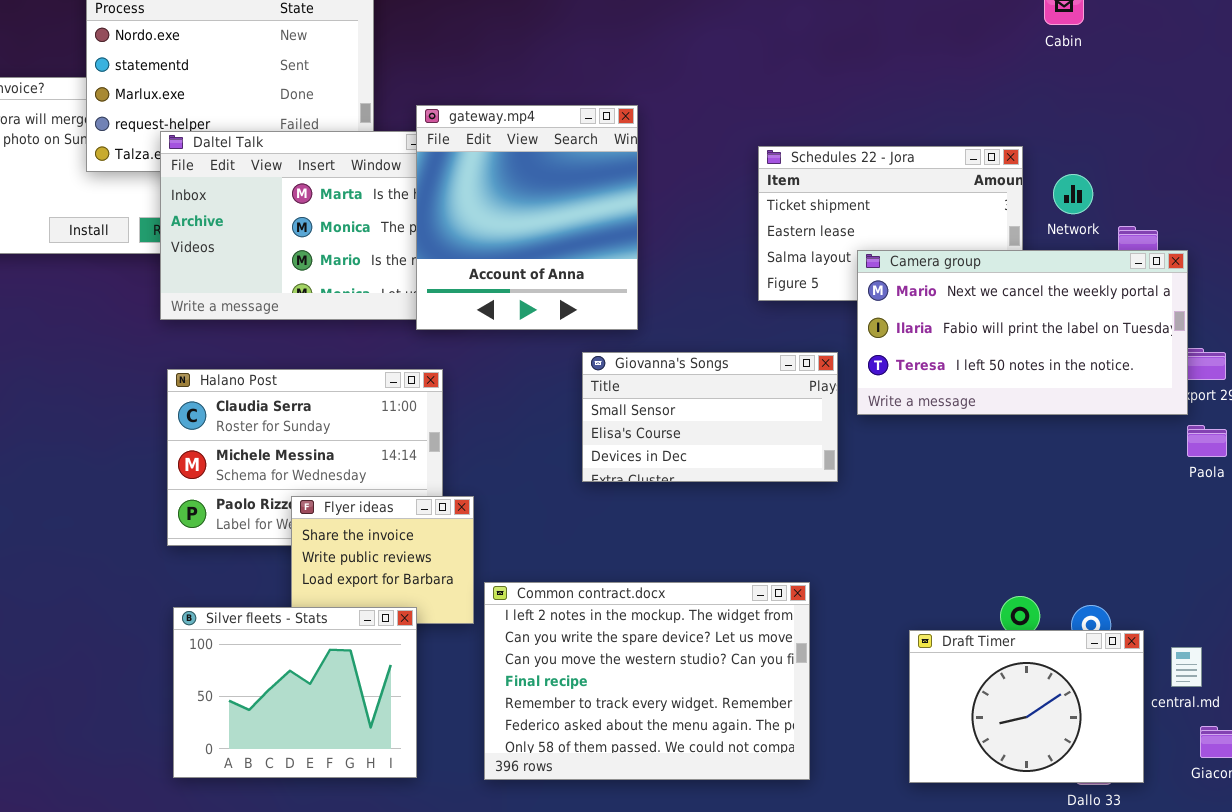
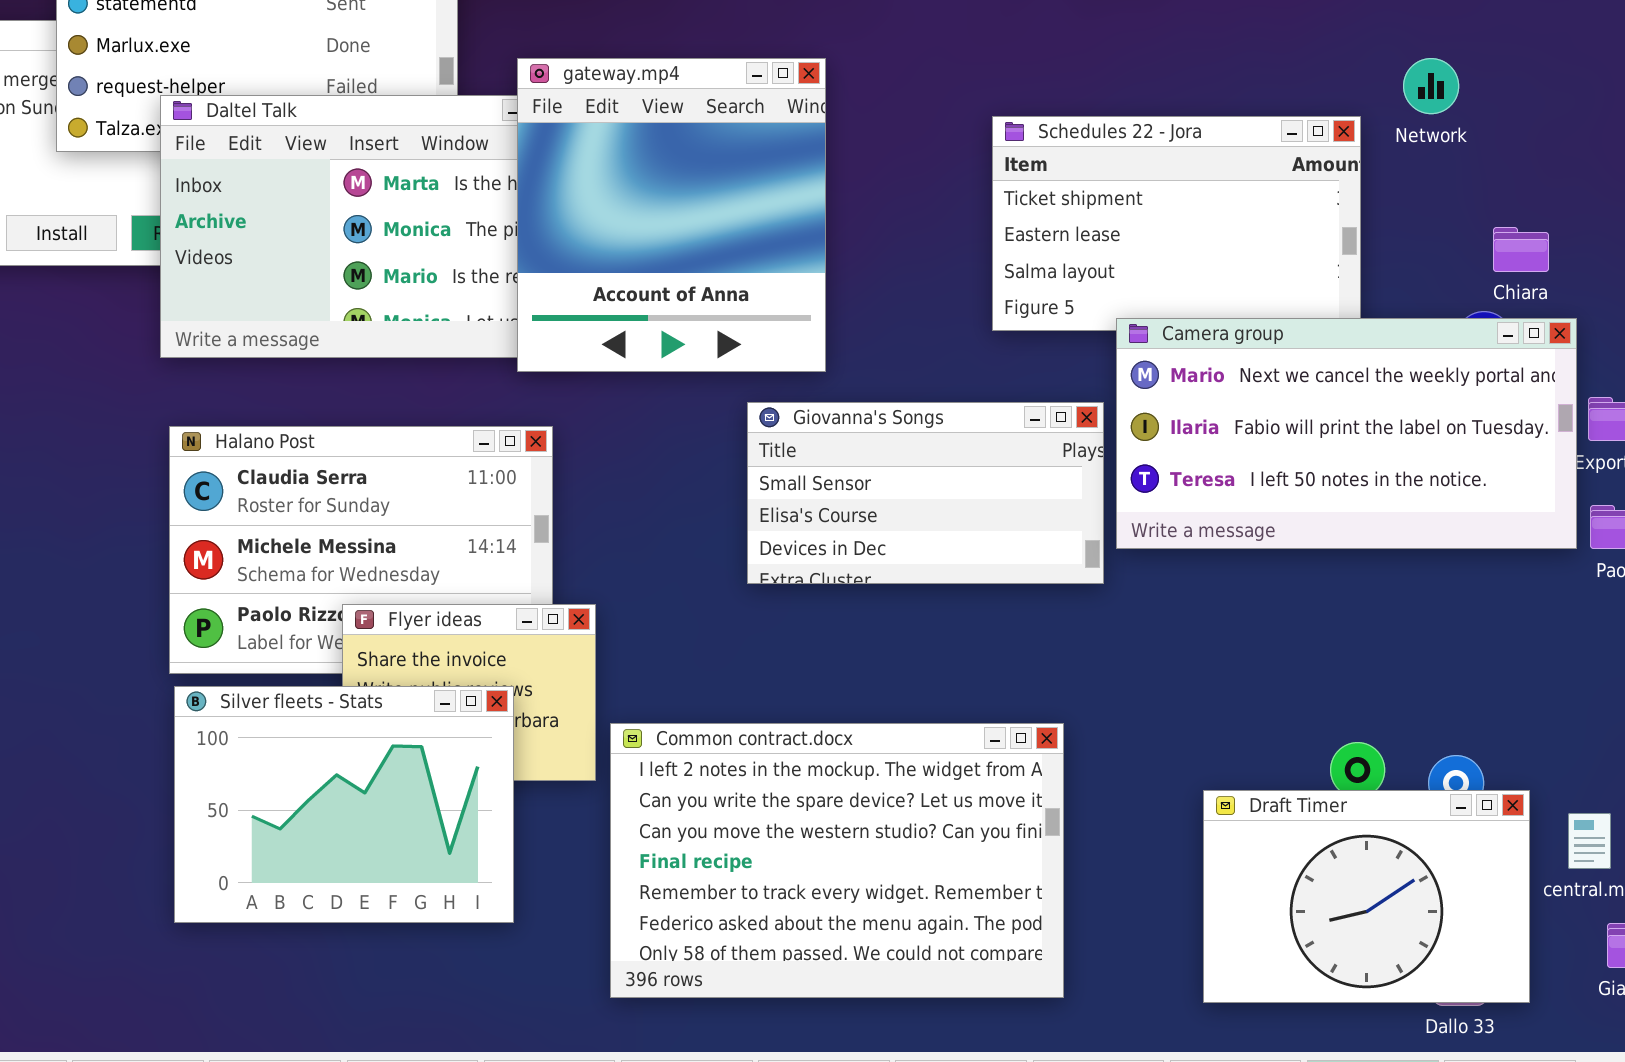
Network: [1053,174,1093,214] -> [1403,58,1459,114], moved
Camera group: [857,250,1188,415] -> [1116,318,1577,549], moved
Silver fleets - Stats: [173,607,417,778] -> [174,686,514,923], moved

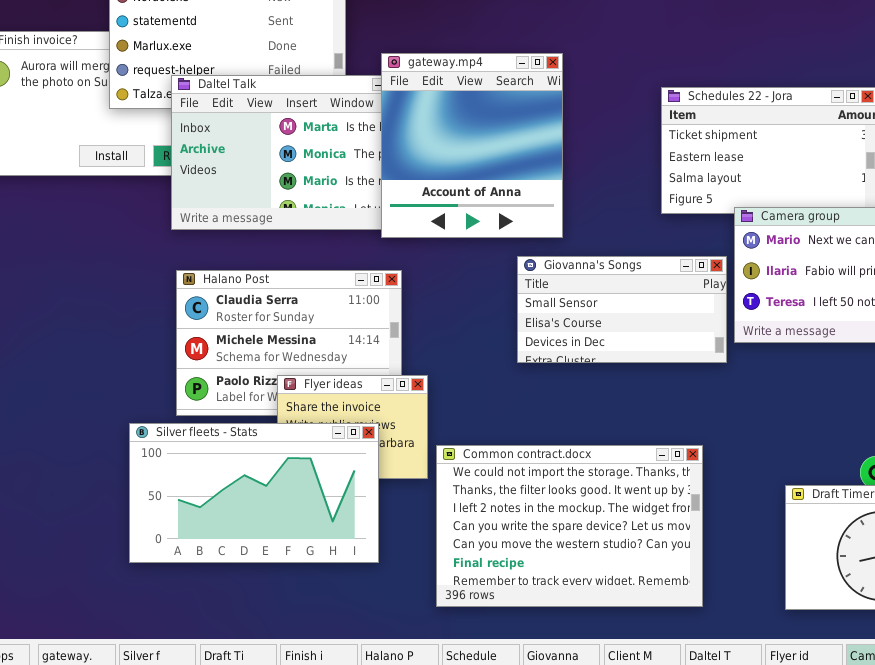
Silver fleets - Stats: [174,686,514,923] -> [129,423,379,563], resized
Common contract.docx: [610,723,1064,998] -> [436,445,703,607], scrolled up 2 rows

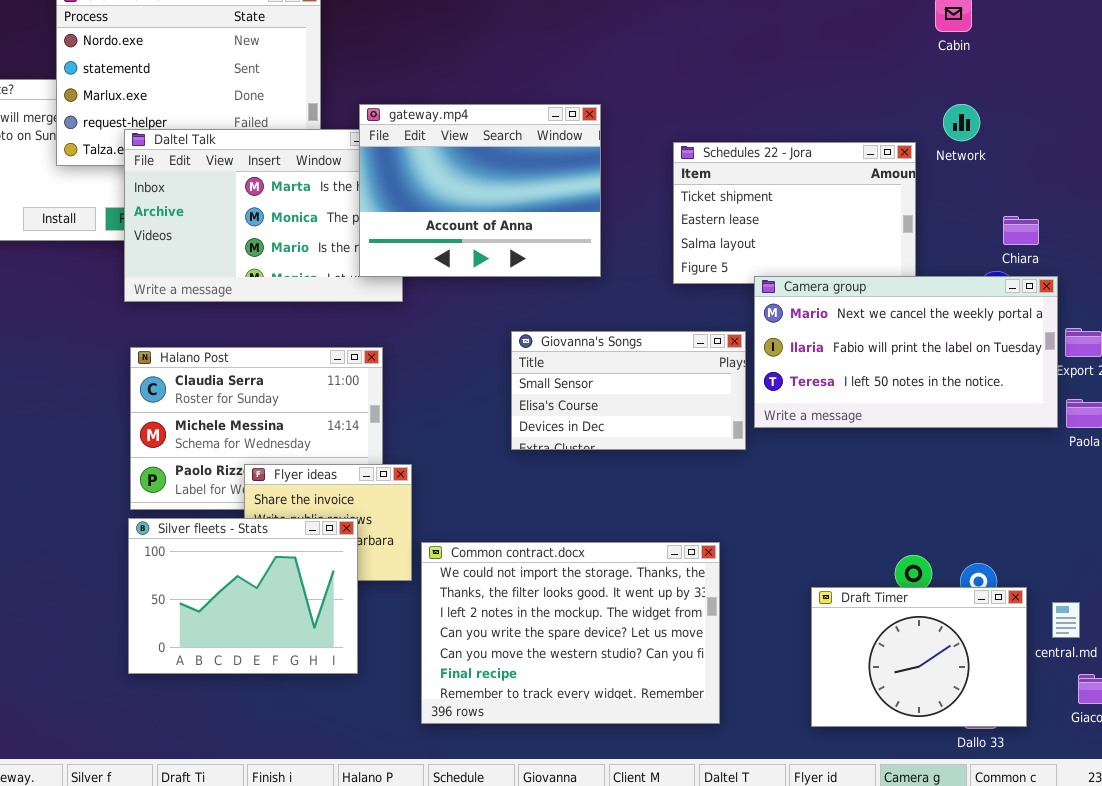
gateway.mp4: [381,53,563,238] -> [359,104,601,277], resized
Silver fleets - Stats: [129,423,379,563] -> [128,518,358,674], resized

